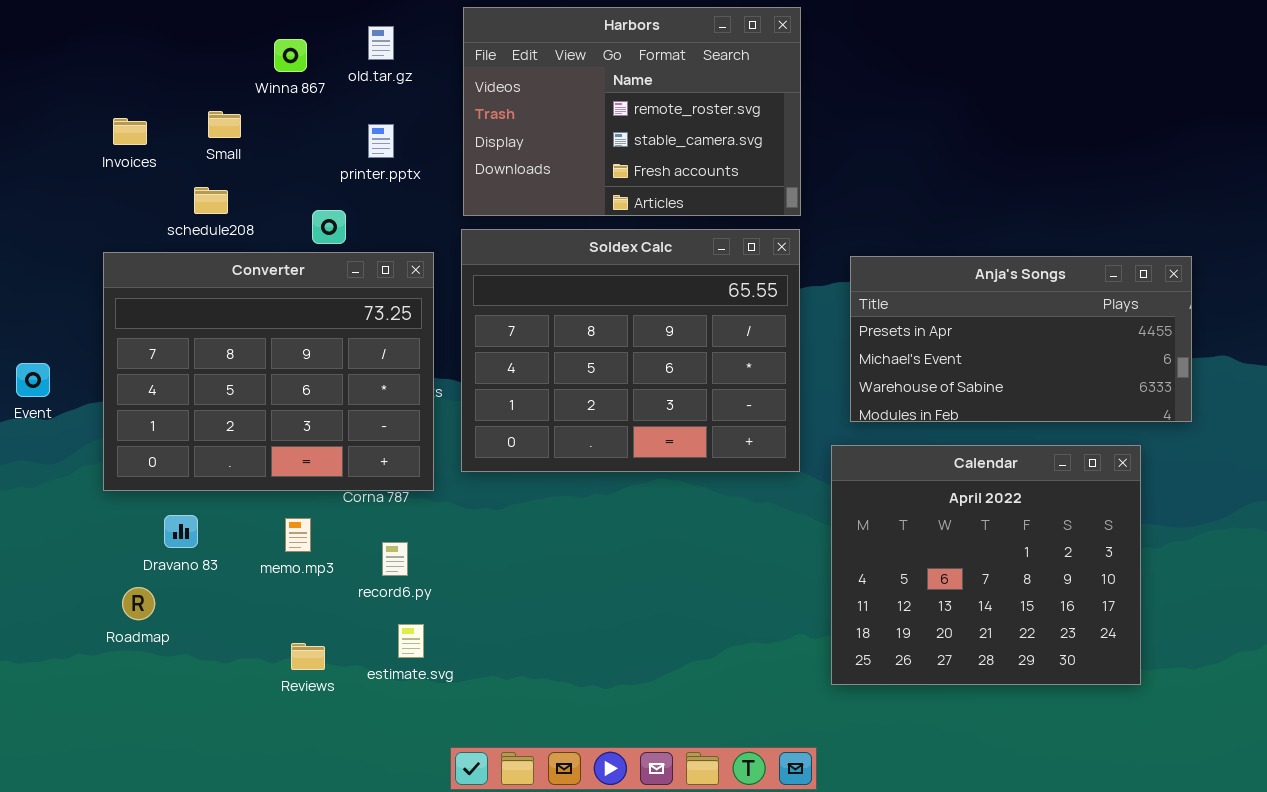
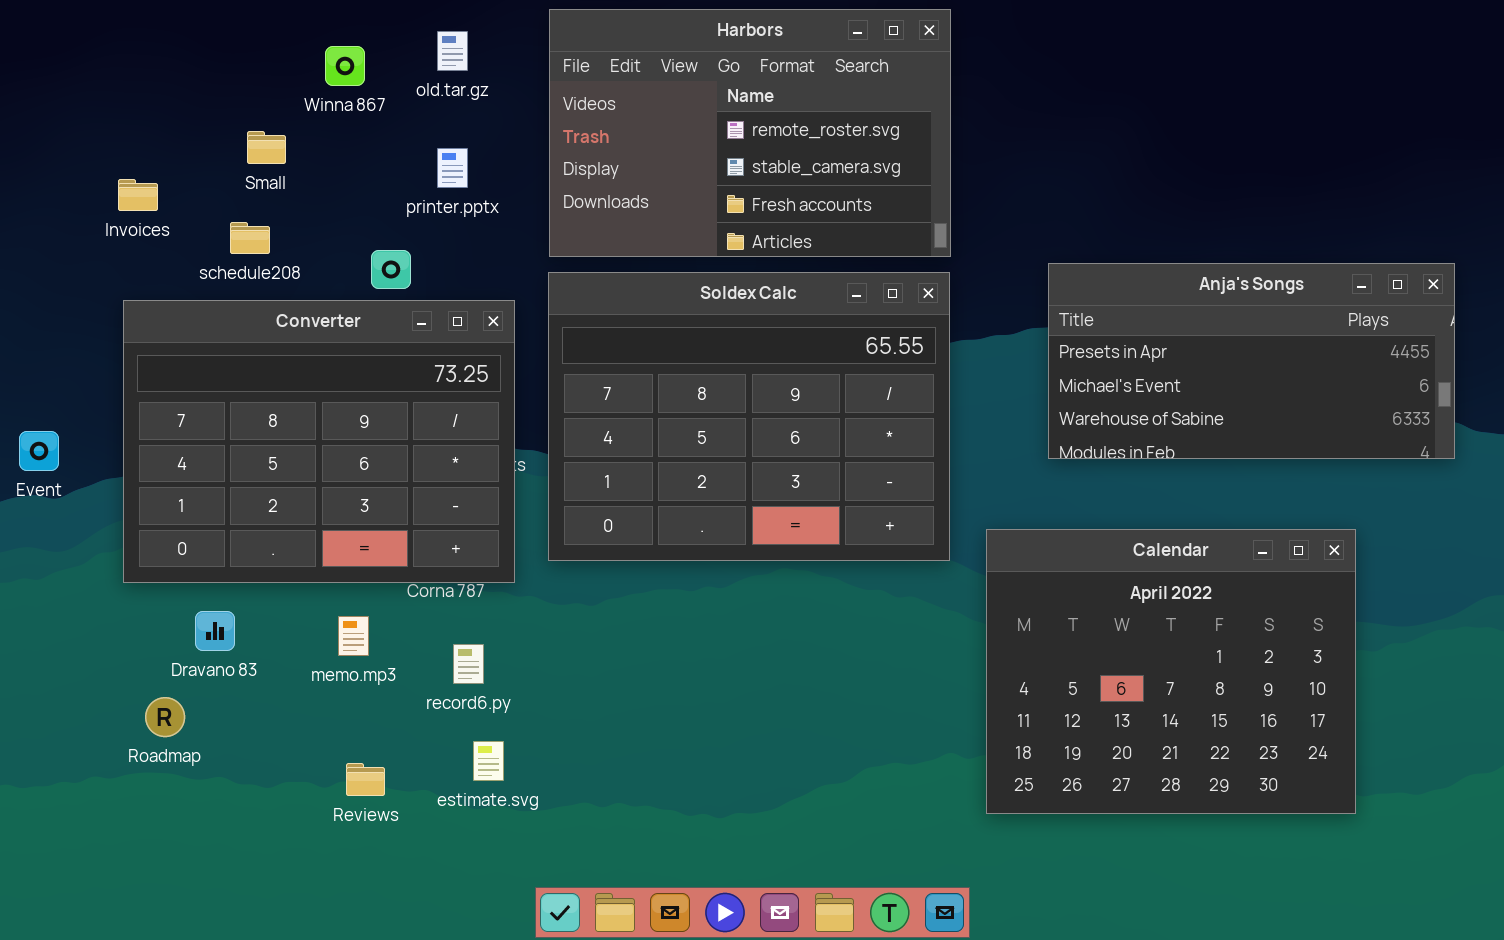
Invoices: [113,118,147,145] -> [118,179,158,211], moved
Anja's Songs: [850,256,1192,422] -> [1048,263,1455,459], moved

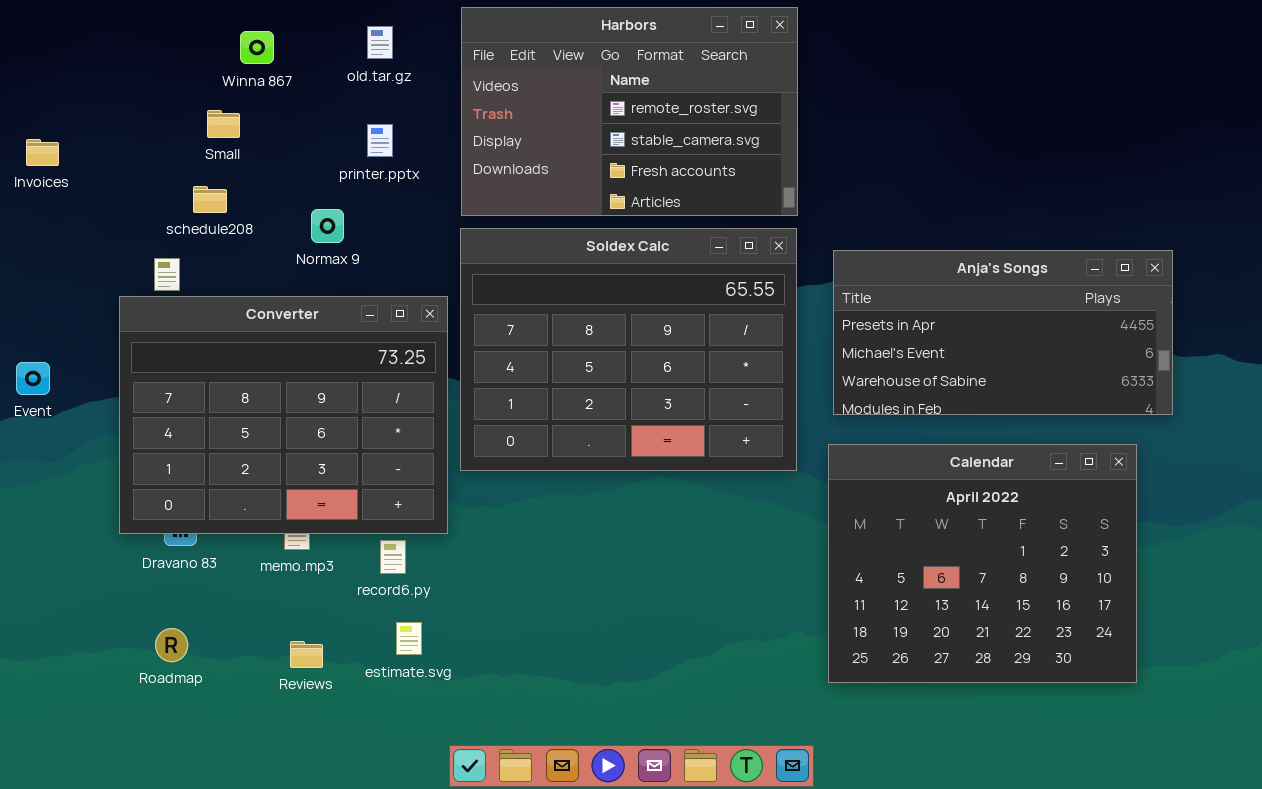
Winna 867: [325,46,365,86] -> [240,31,274,64], moved
Invoices: [118,179,158,211] -> [26,139,59,166], moved
Anja's Songs: [1048,263,1455,459] -> [833,250,1173,415], moved
Converter: [123,300,515,583] -> [119,296,448,534], moved
Roadmap: [145,697,185,737] -> [155,628,188,662], moved

